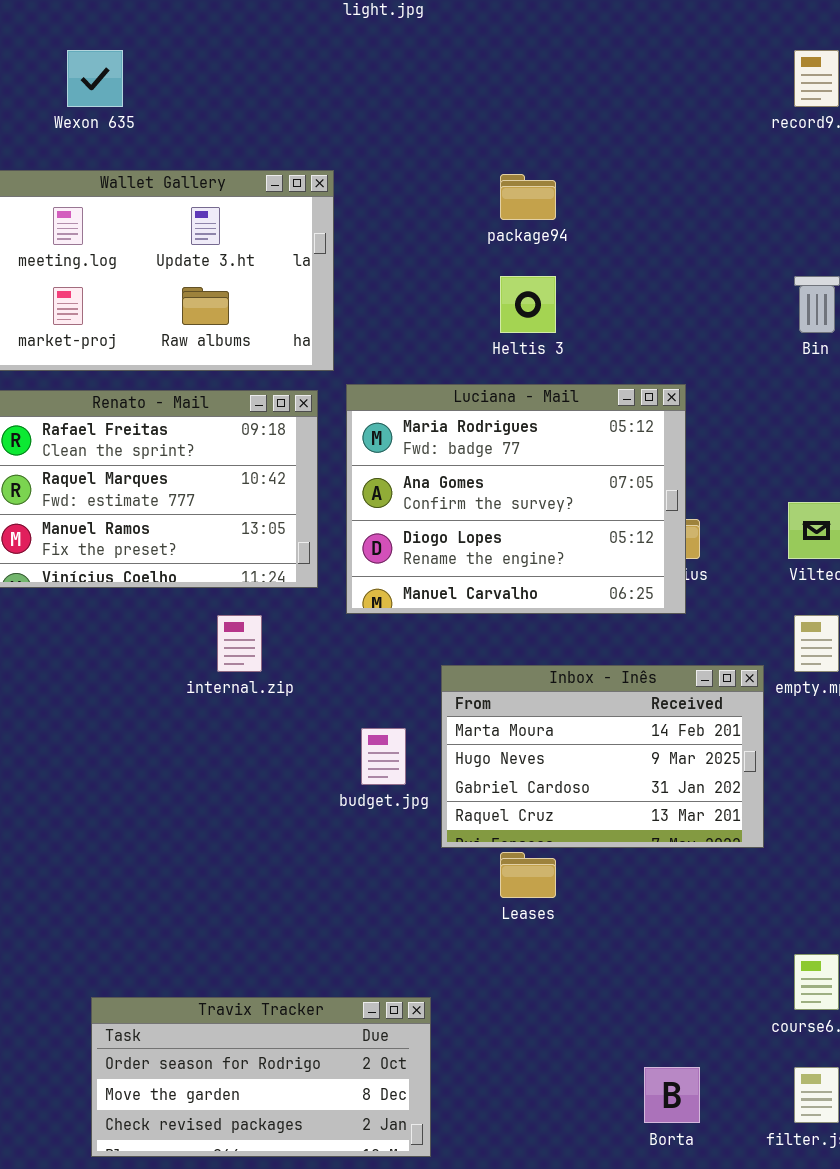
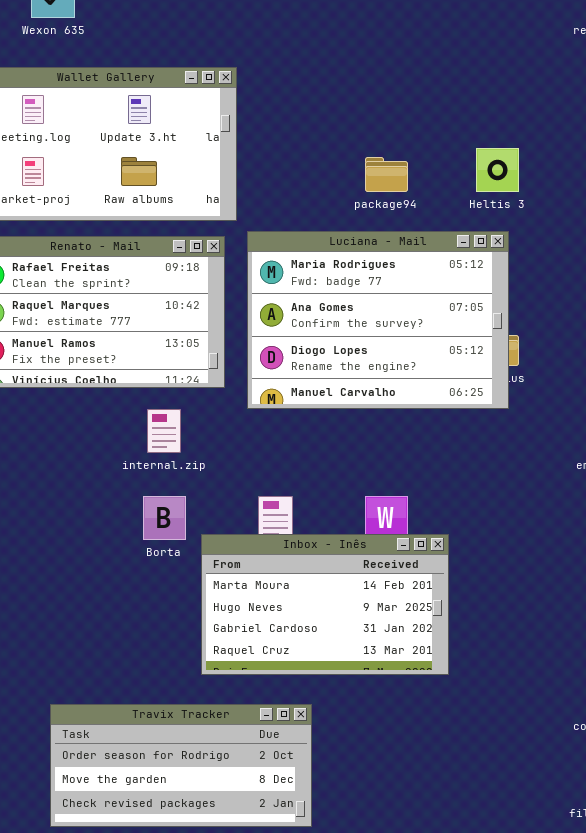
package94: [500,174,556,220] -> [365,157,408,192], moved
Heltis 3: [500,276,556,333] -> [476,148,519,192], moved
Inbox - Inês: [441,665,764,848] -> [201,534,449,675], moved
Borta: [644,1067,700,1123] -> [143,496,186,540], moved

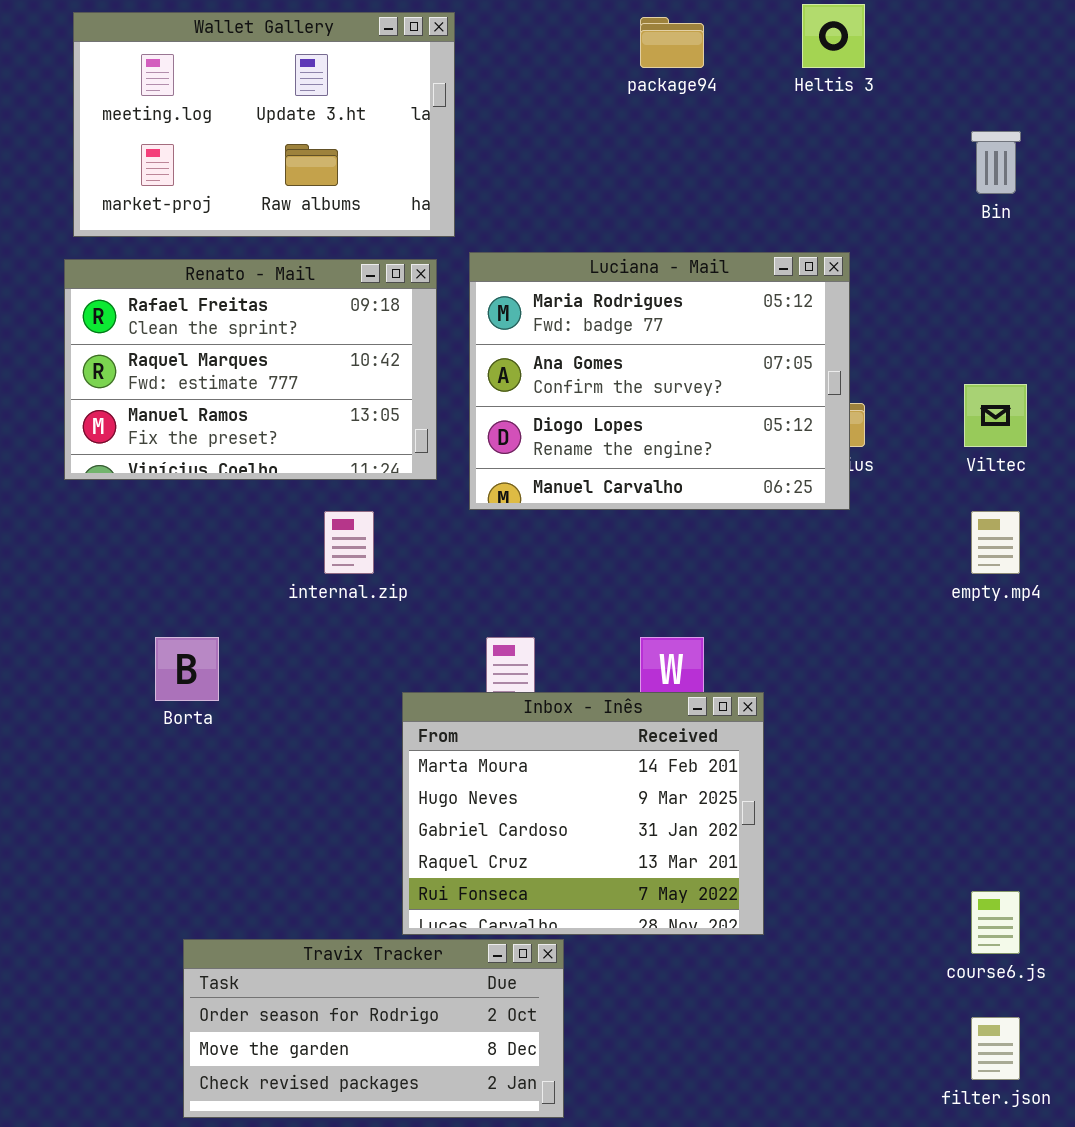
Heltis 3: [476,148,519,192] -> [802,4,865,68], moved
package94: [365,157,408,192] -> [640,17,704,68], moved
Borta: [143,496,186,540] -> [155,637,219,701], moved
Inbox - Inês: [201,534,449,675] -> [402,692,764,935], resized

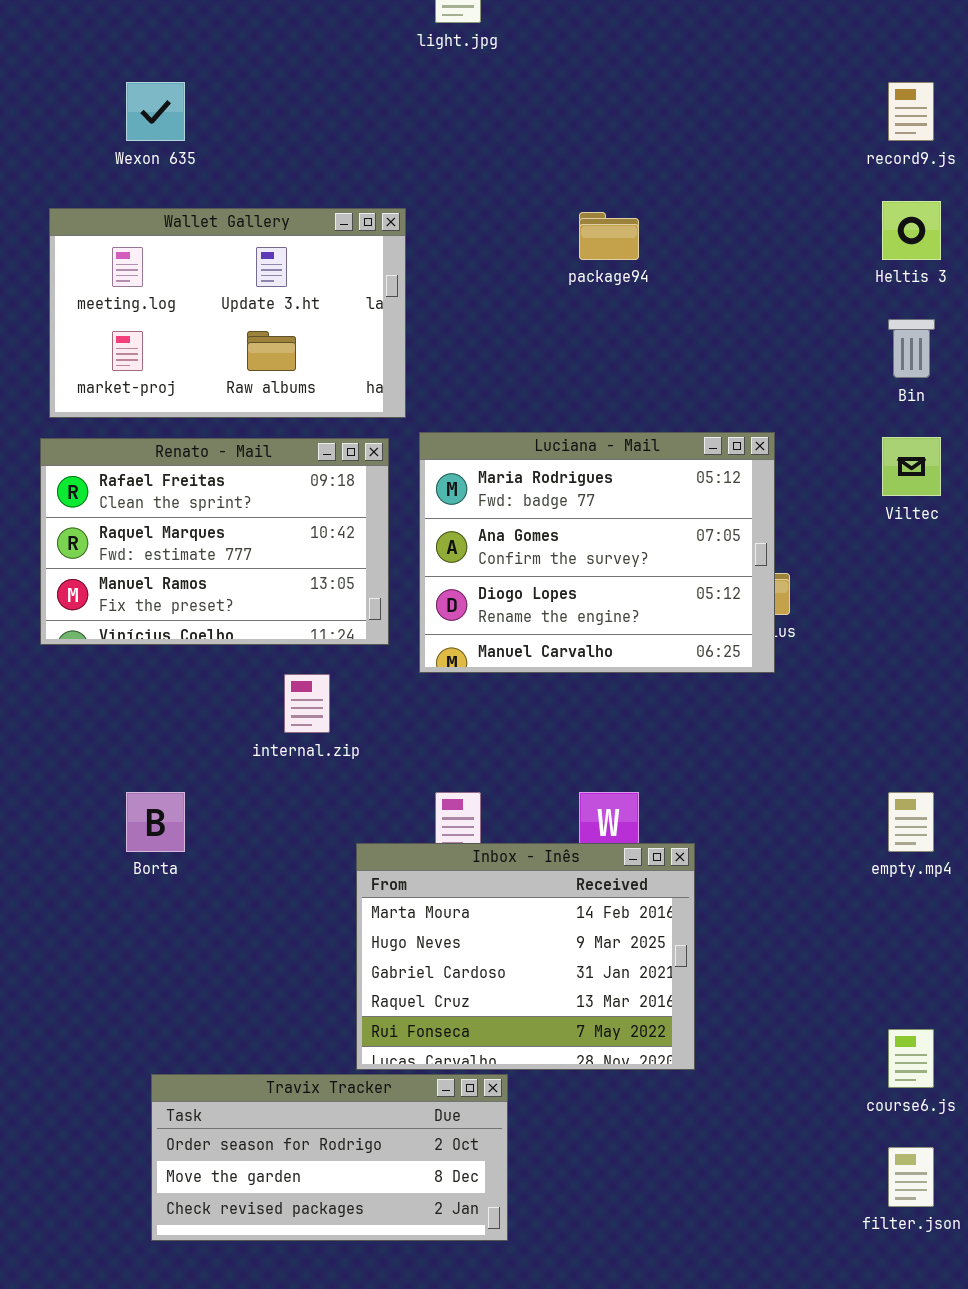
Heltis 3: [802,4,865,68] -> [882,201,941,260], moved
Viltec: [964,384,1027,447] -> [882,437,941,496], moved
empty.mp4: [971,511,1020,574] -> [888,792,934,852], moved

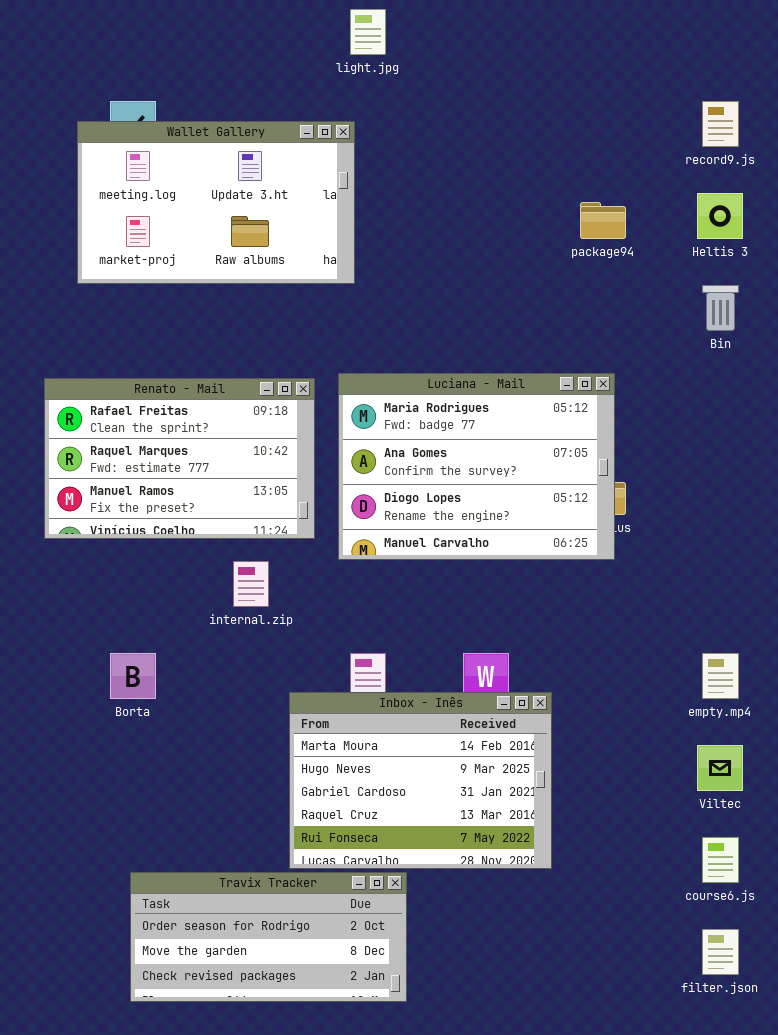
Wallet Gallery: [49,208,406,418] -> [77,121,355,284], moved
package94: [579,212,639,260] -> [580,202,626,239], moved
Viltec: [882,437,941,496] -> [697,745,743,791], moved

